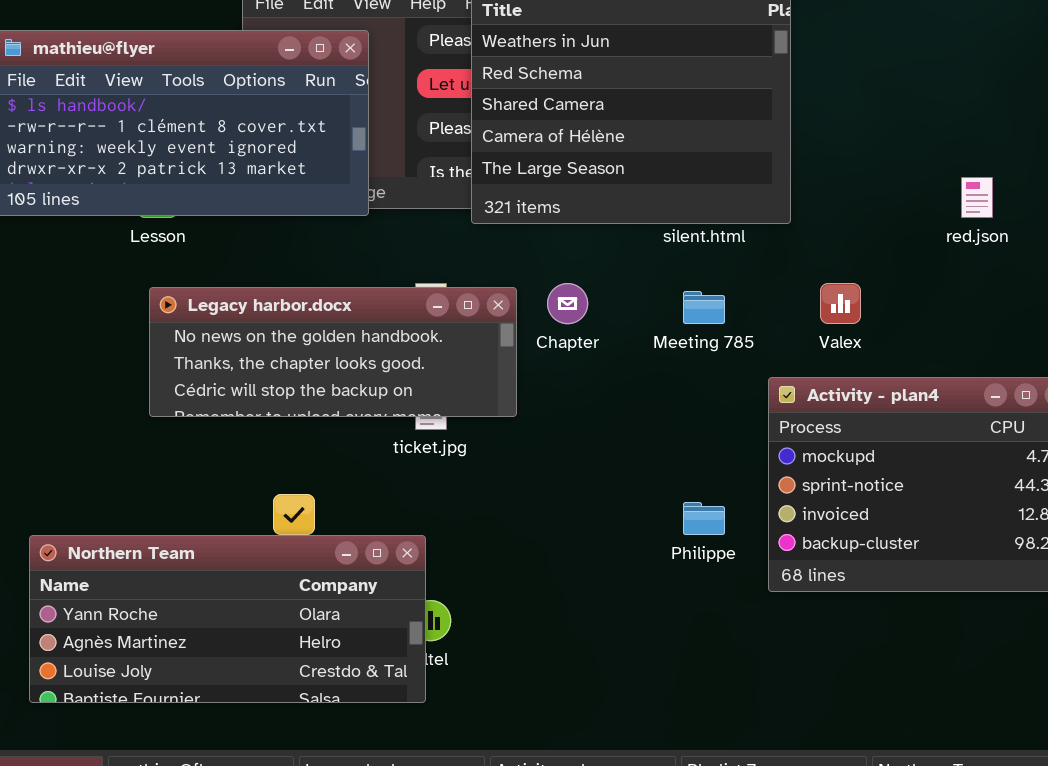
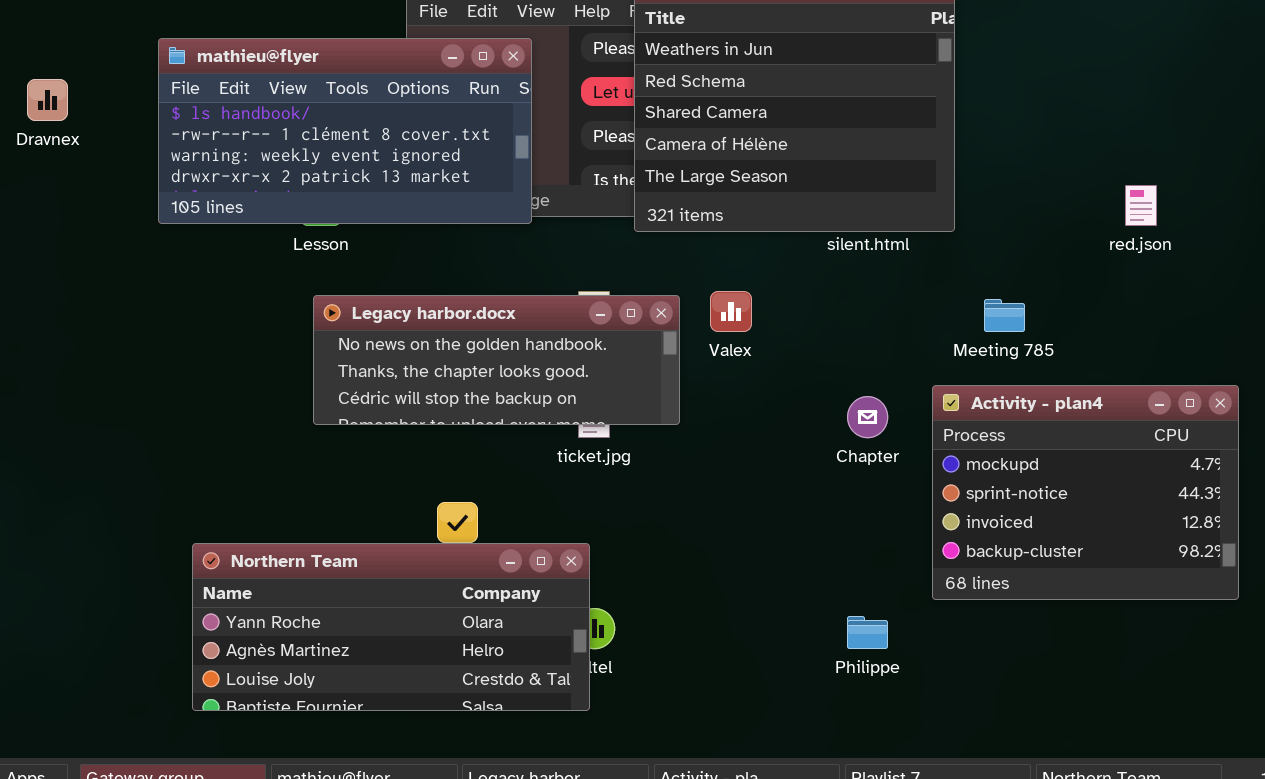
Chapter: [547,283,588,324] -> [847,396,888,438], moved
Valex: [820,283,861,324] -> [710,291,752,332], moved
Meeting 785: [683,291,725,324] -> [984,299,1025,332], moved
Philippe: [683,502,725,535] -> [847,616,888,649], moved

